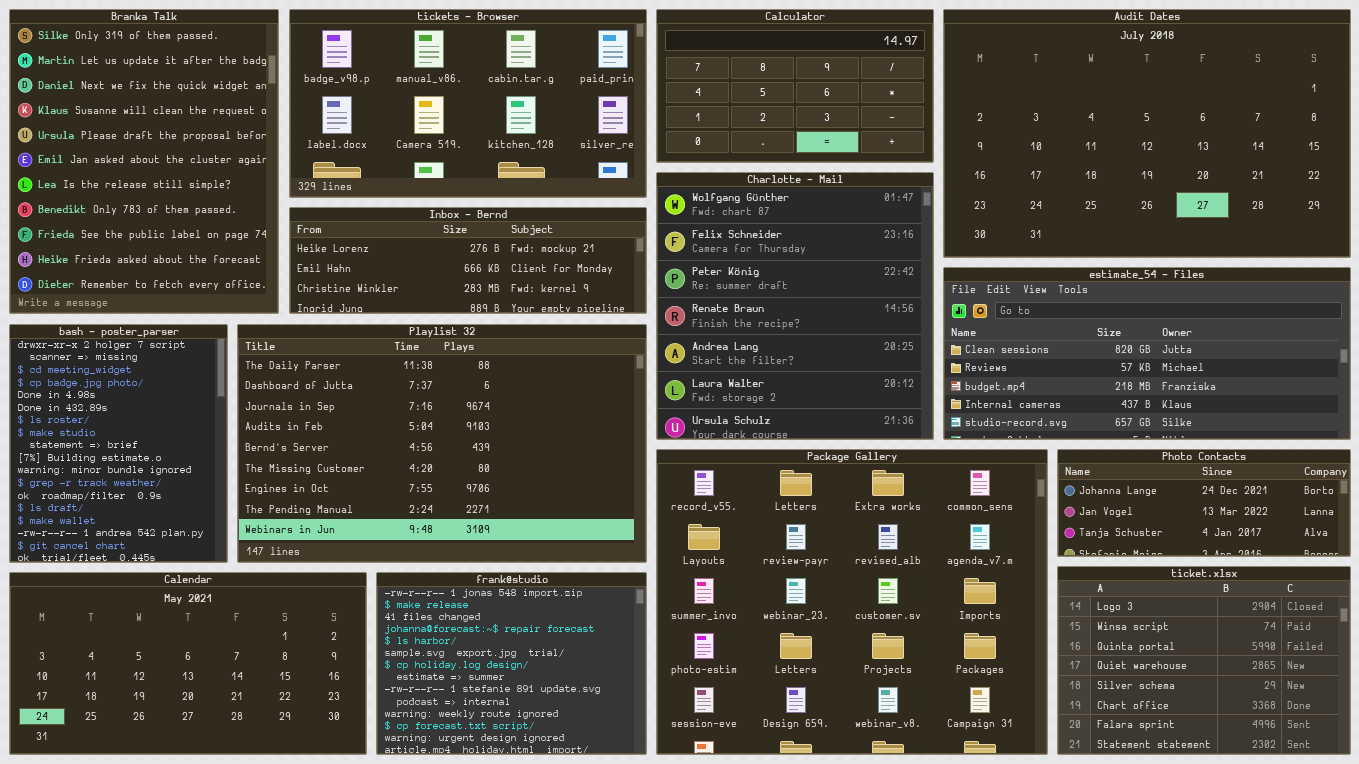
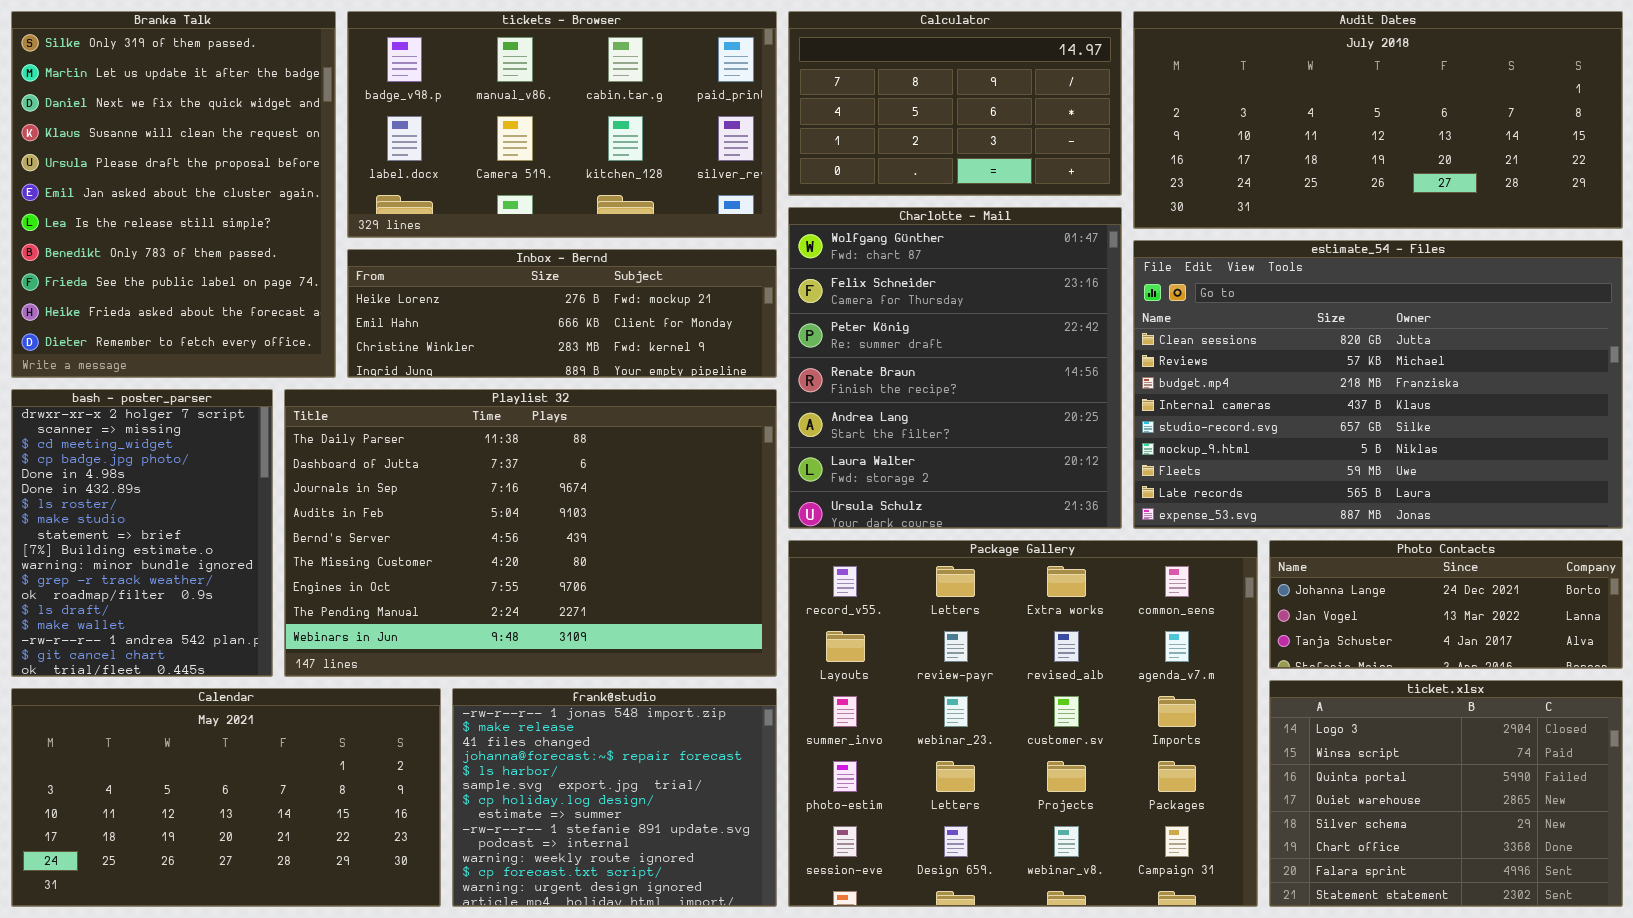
Audit Dates: [943,9,1351,258] -> [1133,11,1623,229], resized
estimate_54 - Files: [943,267,1351,440] -> [1133,240,1623,529], resized

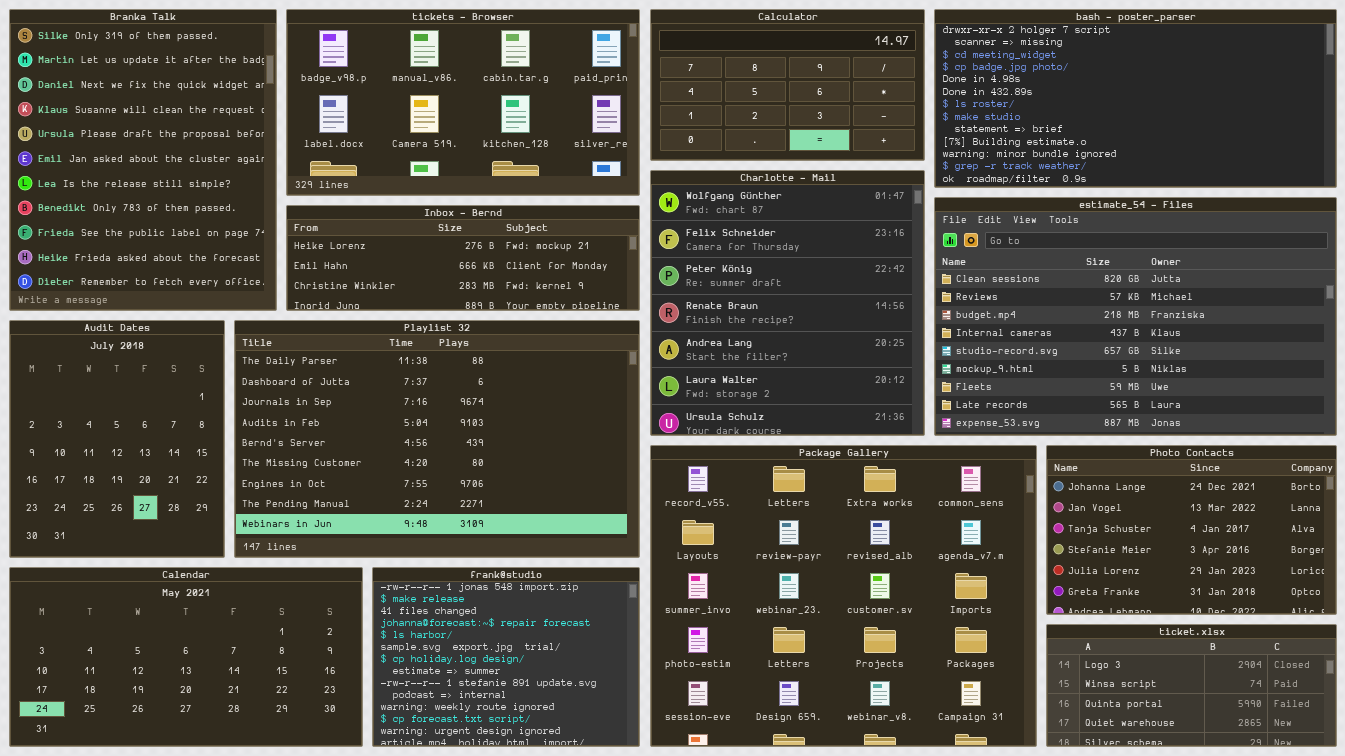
Audit Dates: [1133,11,1623,229] -> [9,320,225,558], moved, resized
bash - poster_parser: [11,389,273,677] -> [934,9,1337,188], moved, resized
Photo Contacts: [1269,540,1623,669] -> [1046,445,1337,615], resized
ticket.xlsx: [1269,680,1623,907] -> [1046,624,1337,747], resized

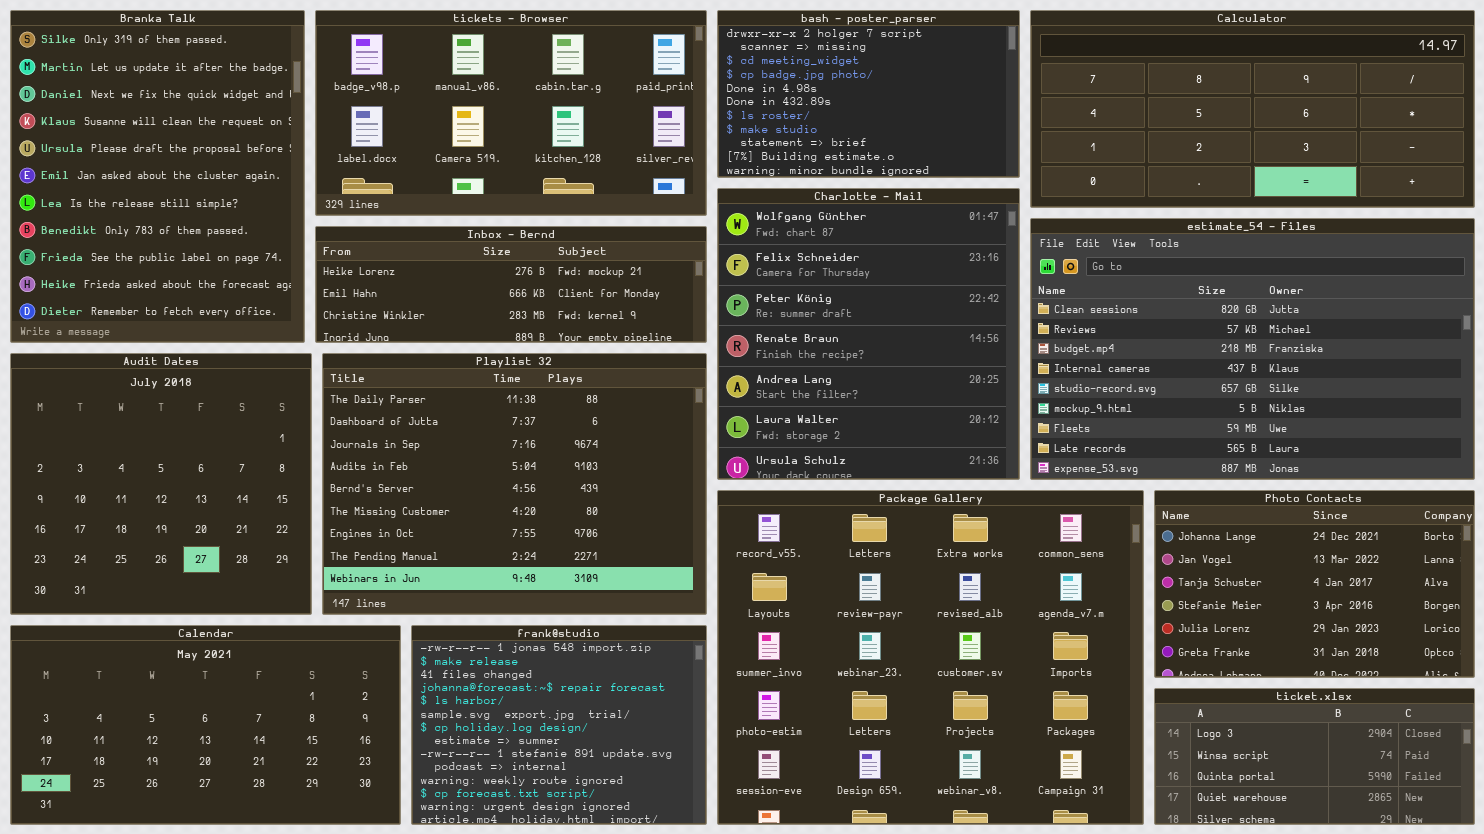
Calculator: [650,9,925,161] -> [1030,10,1475,208], moved, resized
bash - poster_parser: [934,9,1337,188] -> [717,10,1020,178], moved, resized
Audit Dates: [9,320,225,558] -> [10,353,312,615], resized
Playlist 32: [234,320,640,558] -> [322,353,707,615], resized

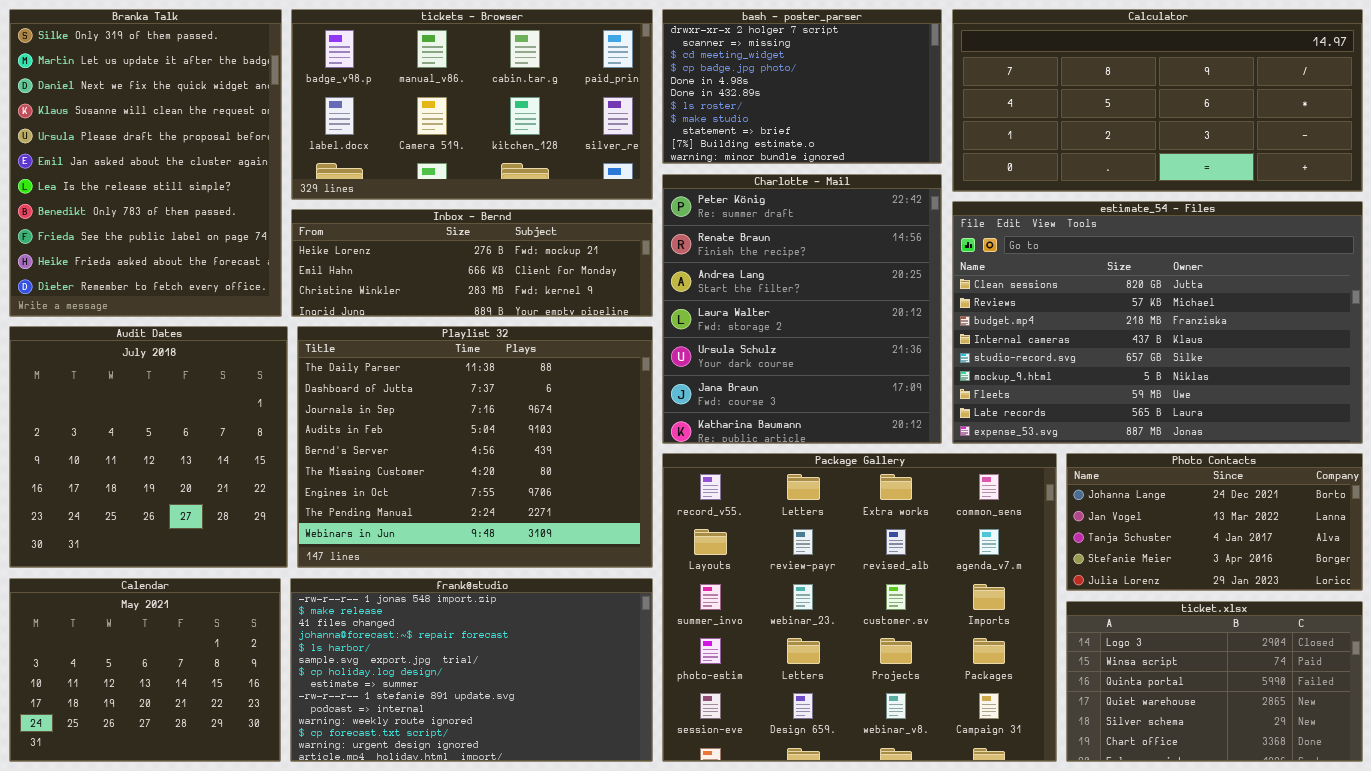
Charlotte - Mail: [717,188,1020,480] -> [662,174,942,444], scrolled down 2 rows
Photo Contacts: [1154,490,1475,678] -> [1066,453,1363,591], resized
Calendar: [10,625,401,825] -> [9,578,281,762], resized
frank@studio: [411,625,707,825] -> [290,578,653,762], resized
ticket.xlsx: [1154,688,1475,825] -> [1066,601,1363,762], resized

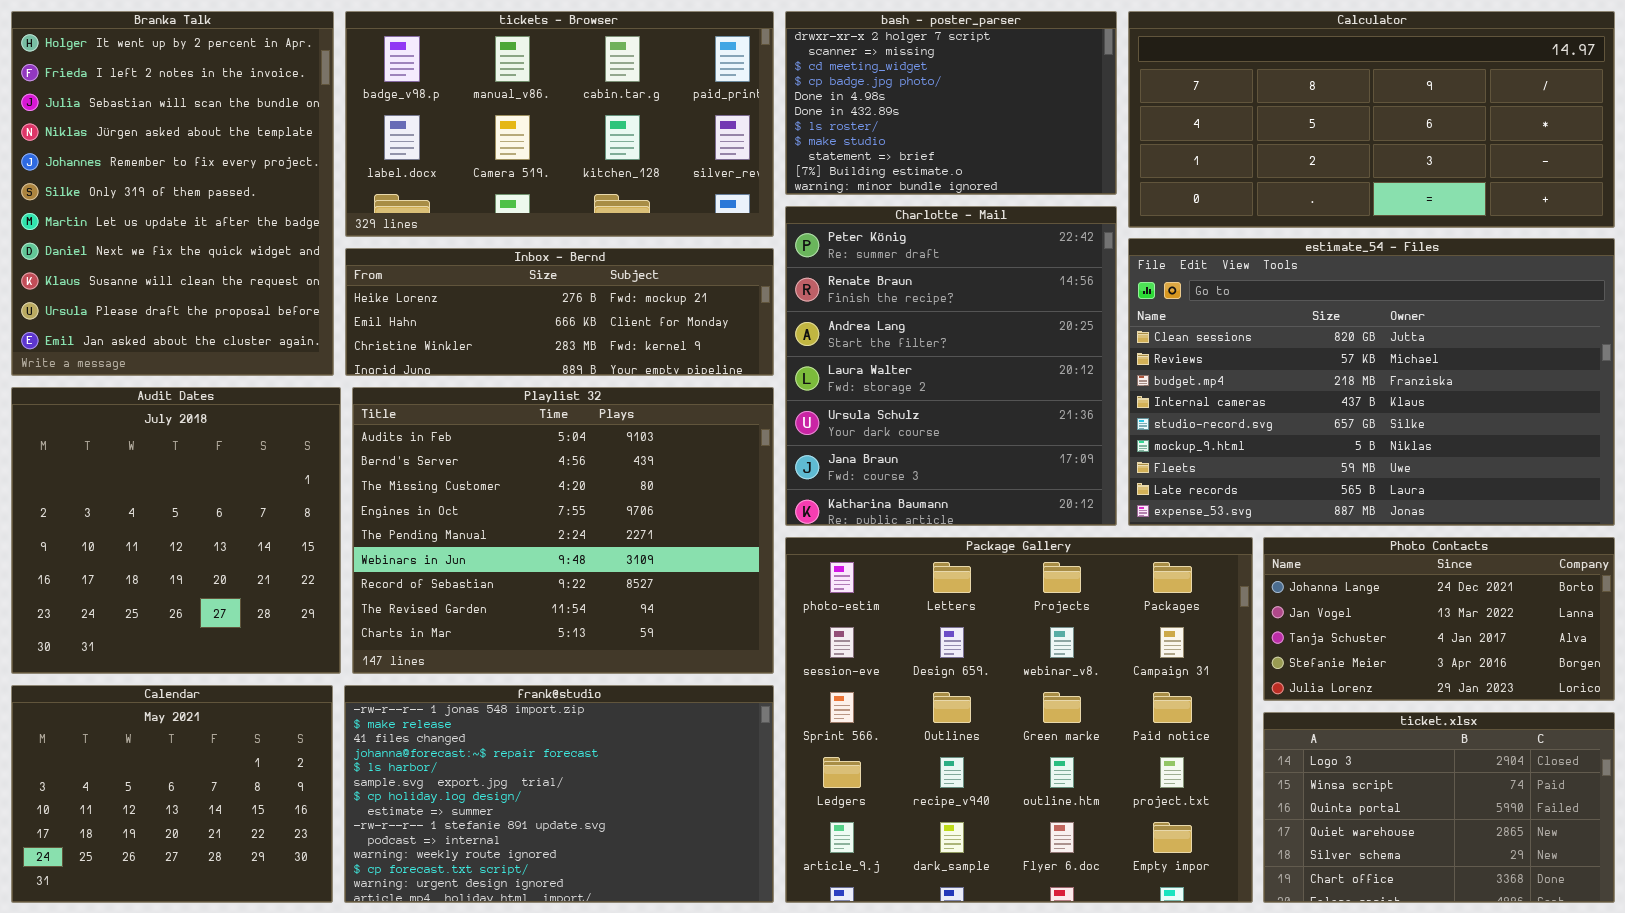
Branka Talk: [9,9,282,317] -> [11,11,334,376], scrolled up 5 rows
Playlist 32: [297,326,653,568] -> [352,387,774,674], scrolled down 3 rows
Package Gallery: [662,453,1057,762] -> [785,537,1253,903], scrolled down 3 rows

